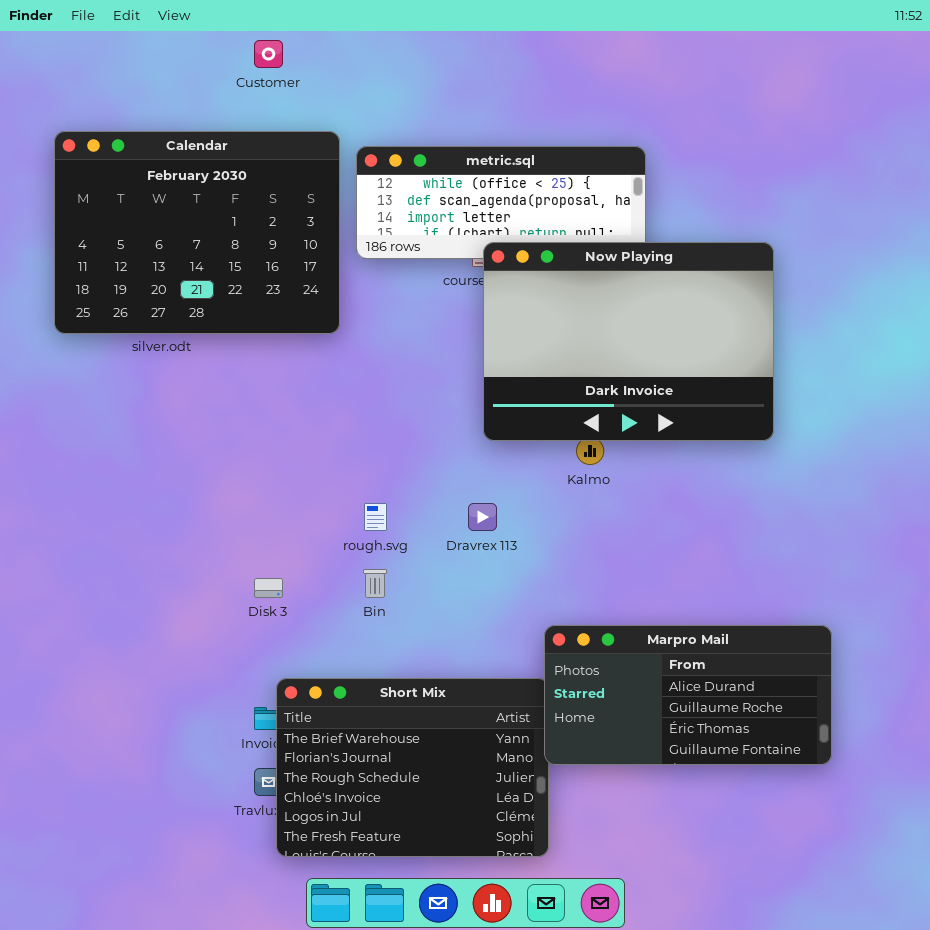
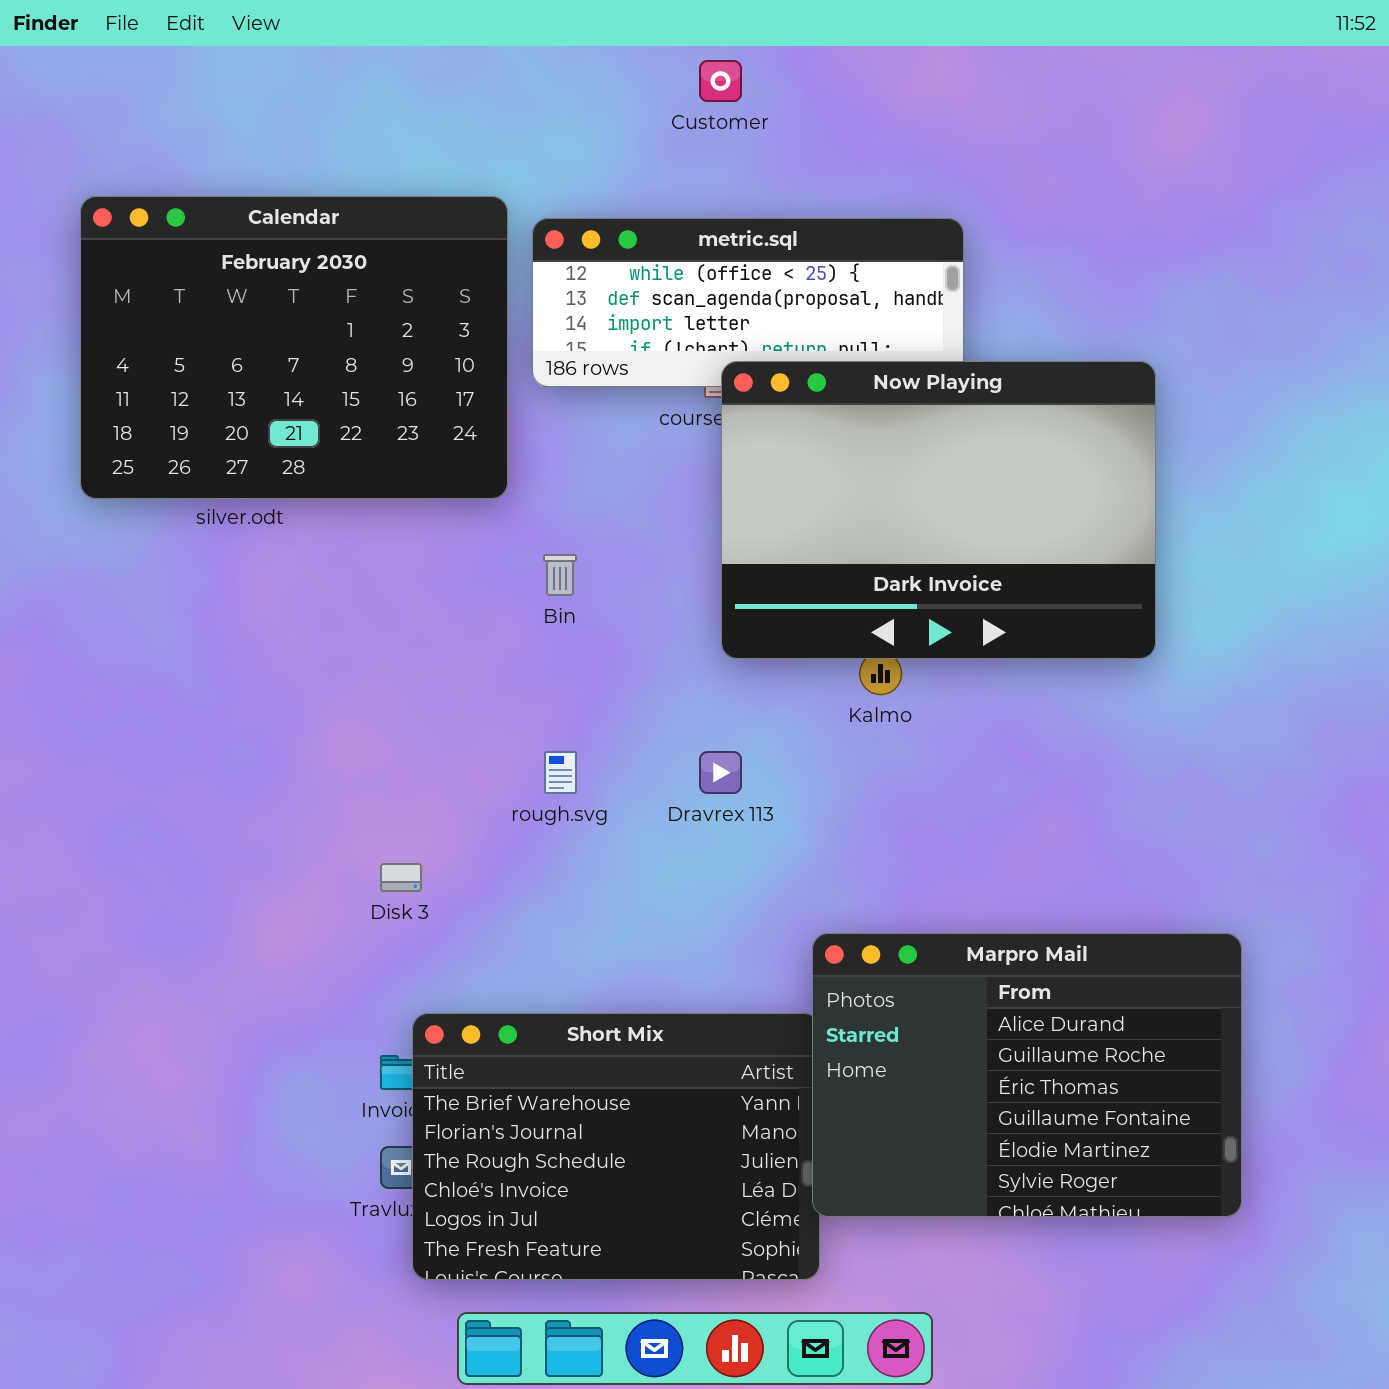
Customer: [254,40,283,68] -> [699,60,742,102], moved
Bin: [363,569,387,598] -> [543,554,577,596], moved
Marpro Mail: [544,625,832,765] -> [812,933,1242,1217], resized

